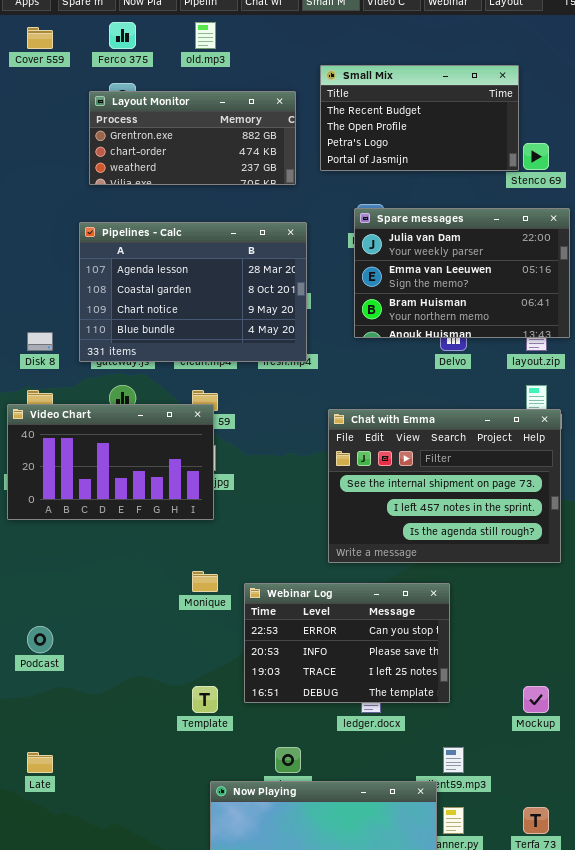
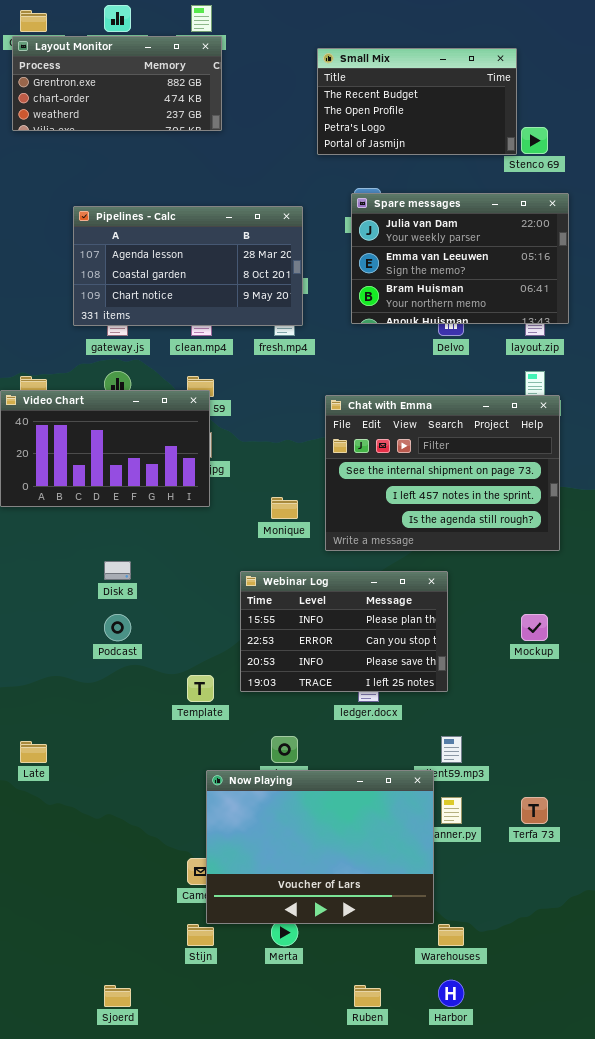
Layout Monitor: [89,91,296,185] -> [12,36,222,131], moved
Pipelines - Calc: [79,222,307,362] -> [73,206,303,326], resized
Disk 8: [27,332,53,351] -> [104,561,131,580], moved
Monique: [192,571,218,592] -> [271,497,298,519], moved
Webinar Log: [244,583,450,703] -> [240,571,448,692], scrolled up 1 row
Podcast: [27,626,53,653] -> [104,614,131,641], moved
Mockup: [523,686,549,713] -> [521,614,548,641], moved

